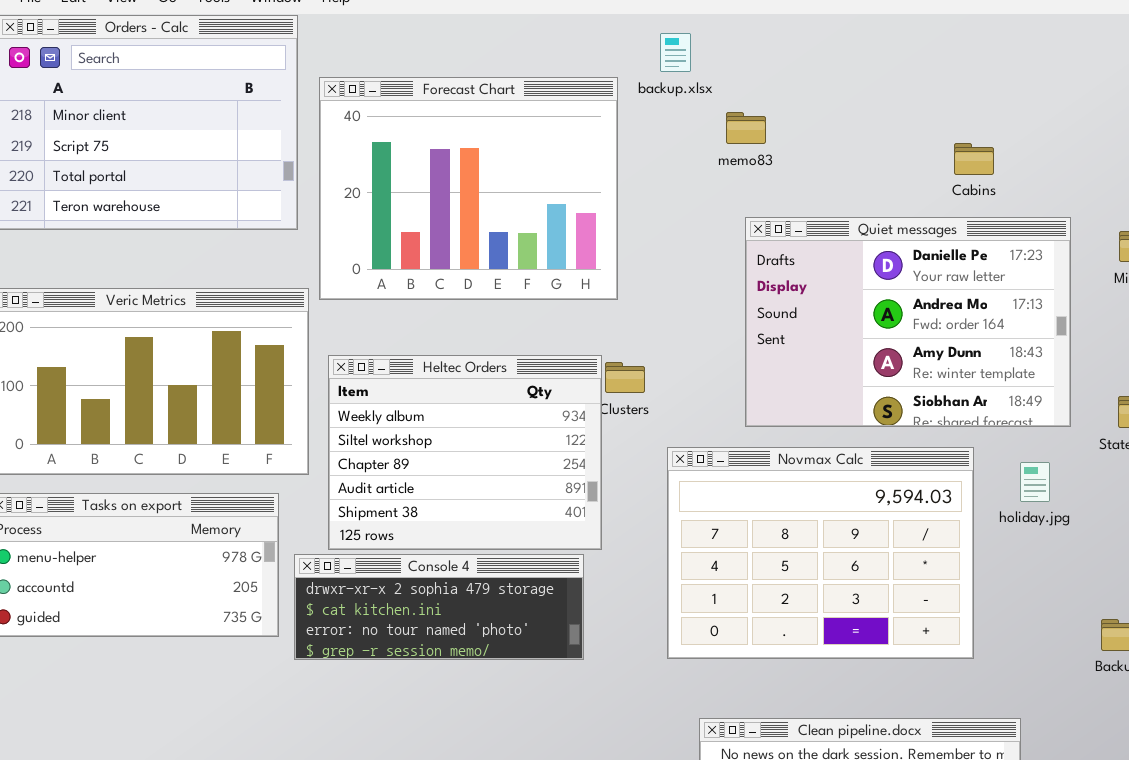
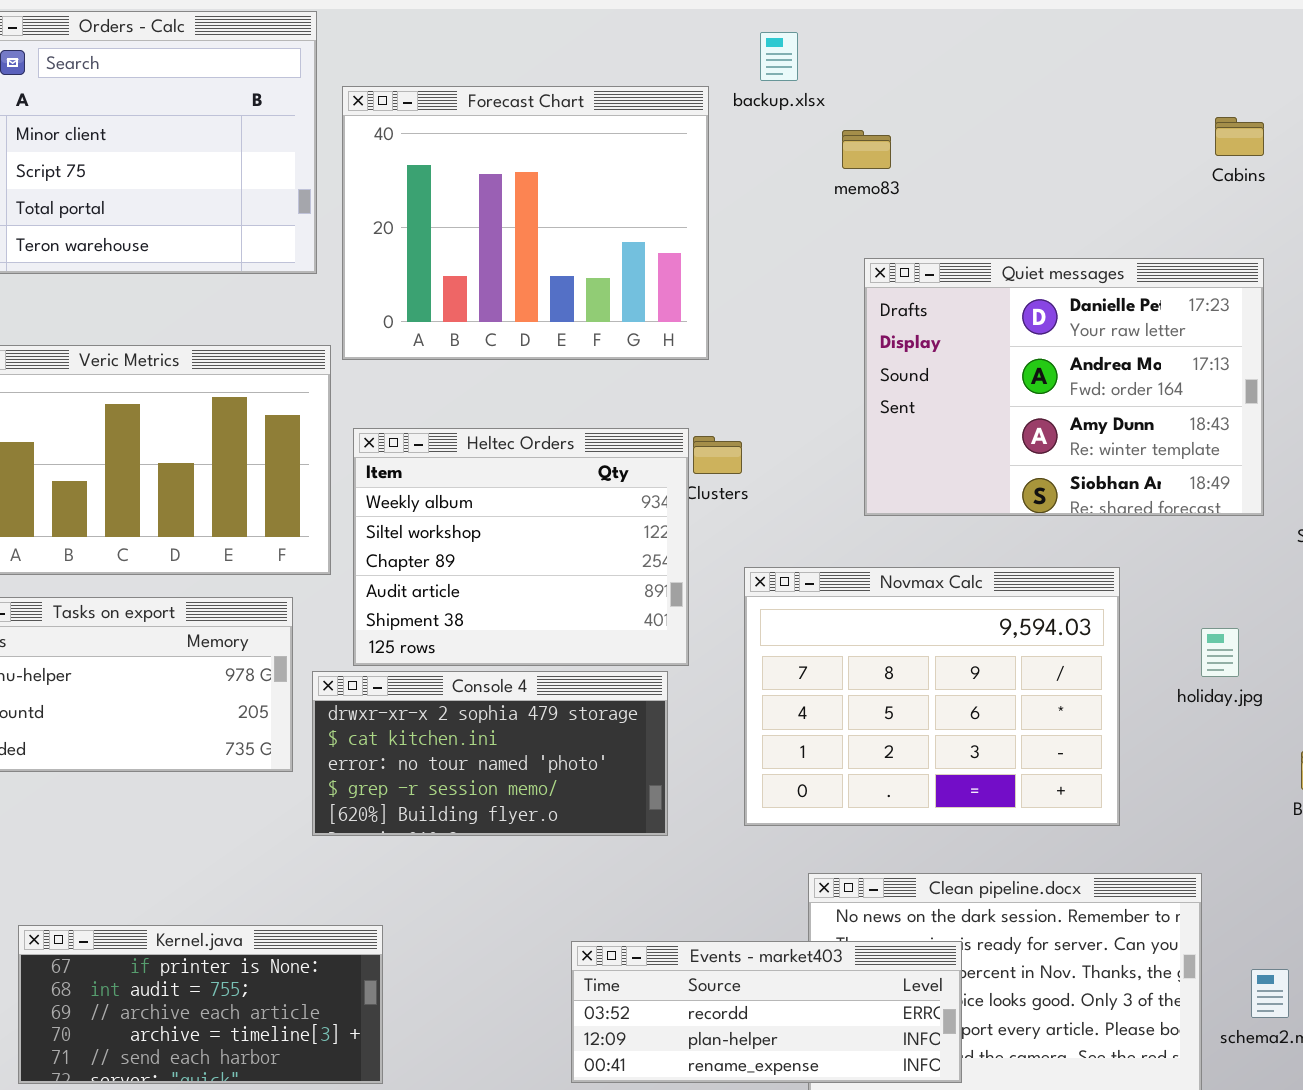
Cabins: [954,143,994,175] -> [1215,117,1264,156], moved
Novmax Calc: [667,447,974,659] -> [744,567,1120,826], moved
holiday.jpg: [1020,462,1050,502] -> [1201,628,1239,677], moved
Console 4: [294,554,584,660] -> [312,671,668,836], resized

